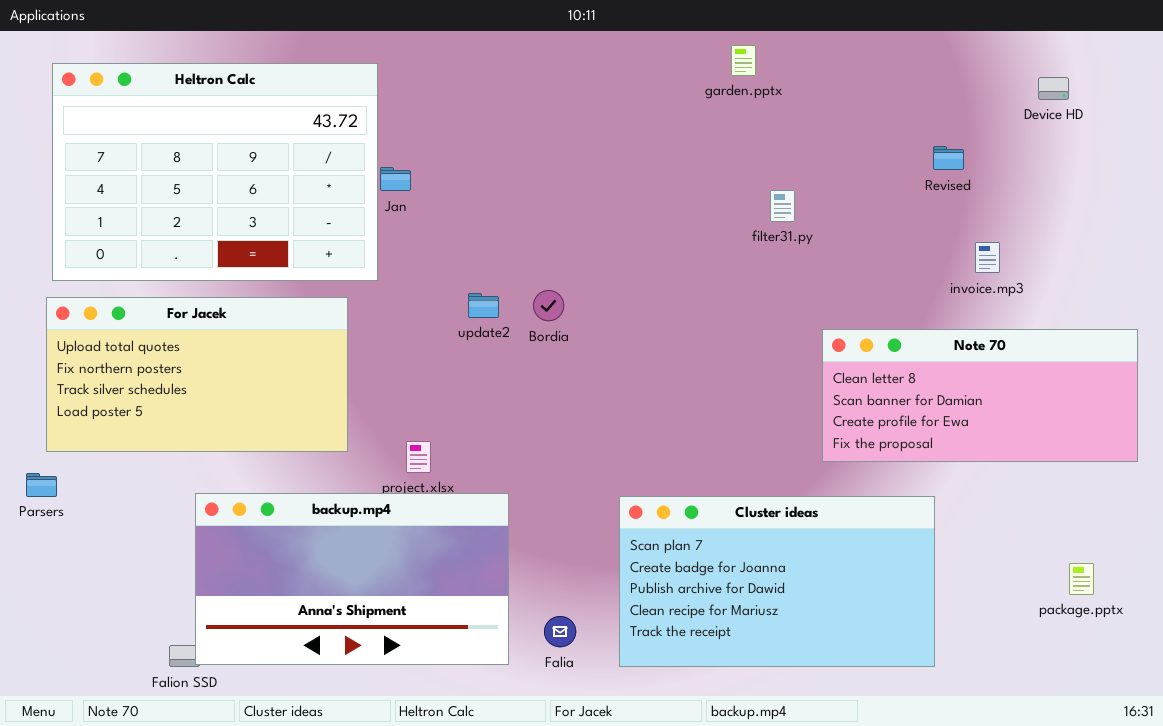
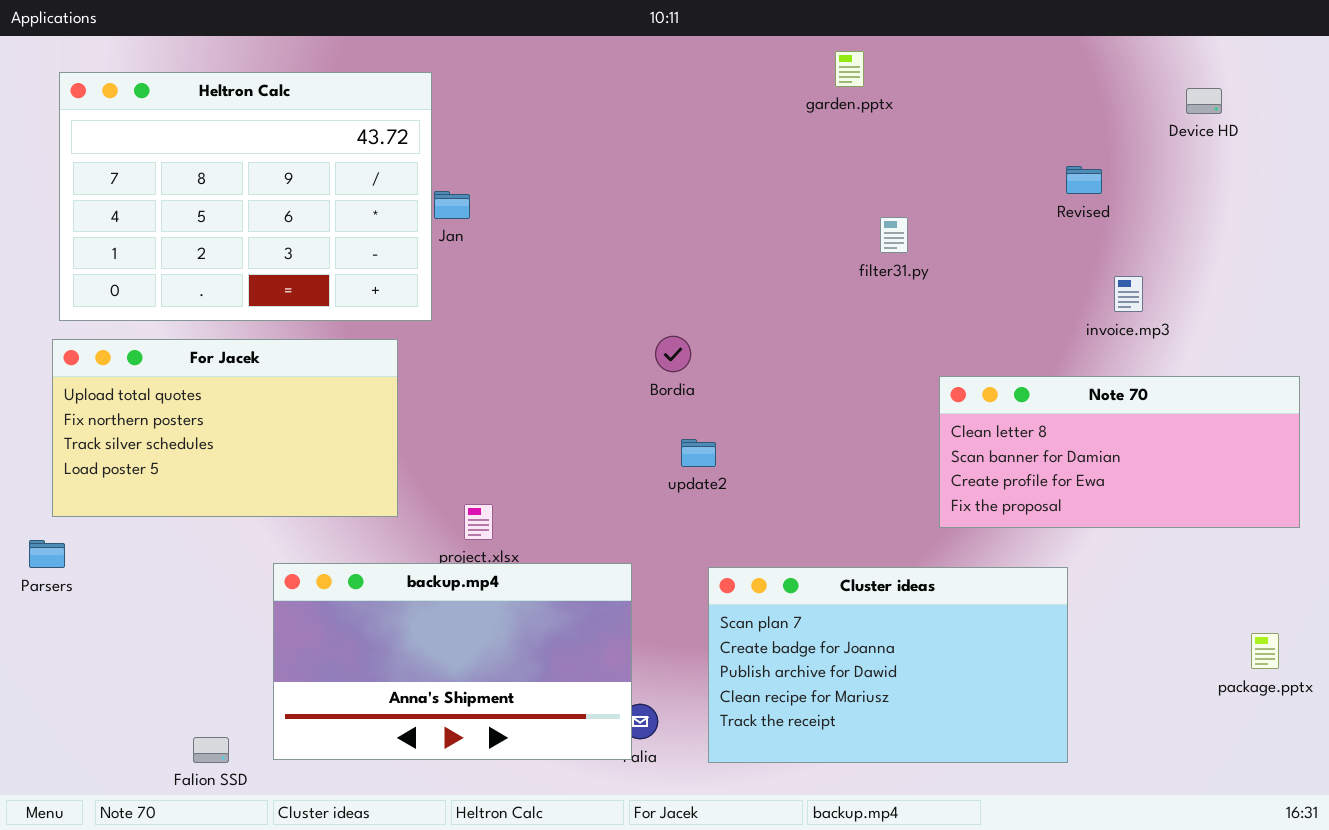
Bordia: [533,290,564,321] -> [655,336,691,372], moved
update2: [468,293,499,318] -> [681,439,716,467], moved
backup.mp4: [195,493,509,665] -> [273,563,632,760], moved
package.pptx: [1069,563,1094,595] -> [1251,633,1279,669], moved

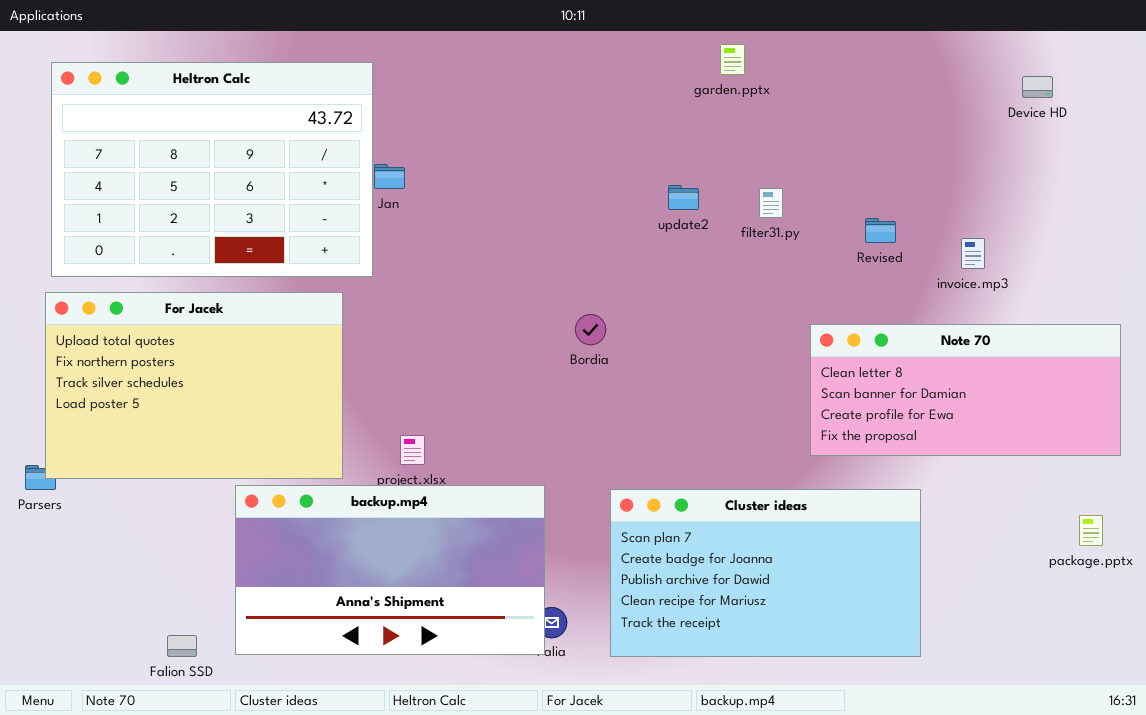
Revised: [1066,166,1102,194] -> [865,218,896,243], moved
Bordia: [655,336,691,372] -> [575,314,606,345], moved
For Jacek: [52,339,398,517] -> [45,292,343,479], resized
update2: [681,439,716,467] -> [668,185,699,210], moved
package.pptx: [1251,633,1279,669] -> [1079,515,1103,546], moved

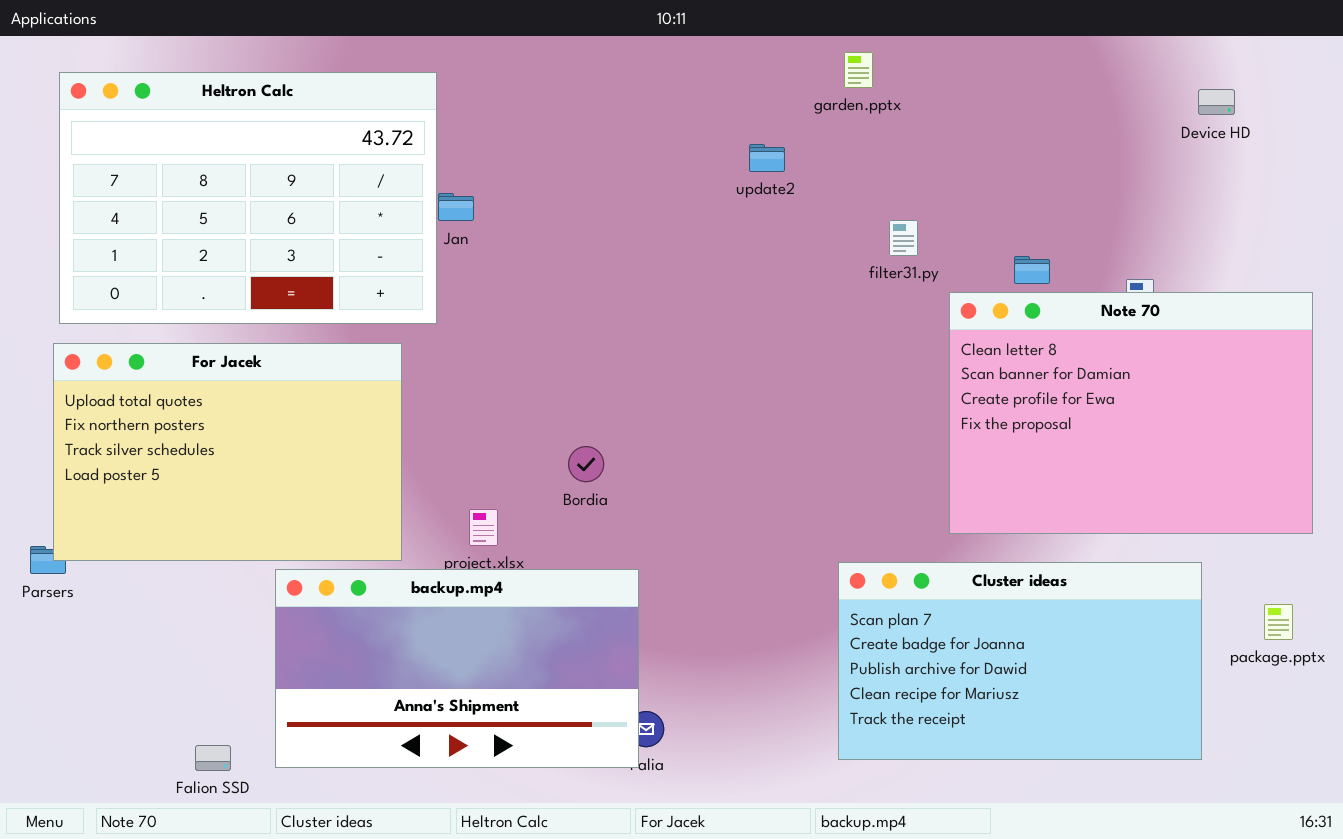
update2: [668,185,699,210] -> [749,144,785,172], moved
Bordia: [575,314,606,345] -> [568,446,604,482], moved
Note 70: [810,324,1121,456] -> [949,292,1313,534], resized
Cluster ideas: [610,489,921,657] -> [838,562,1202,760], moved

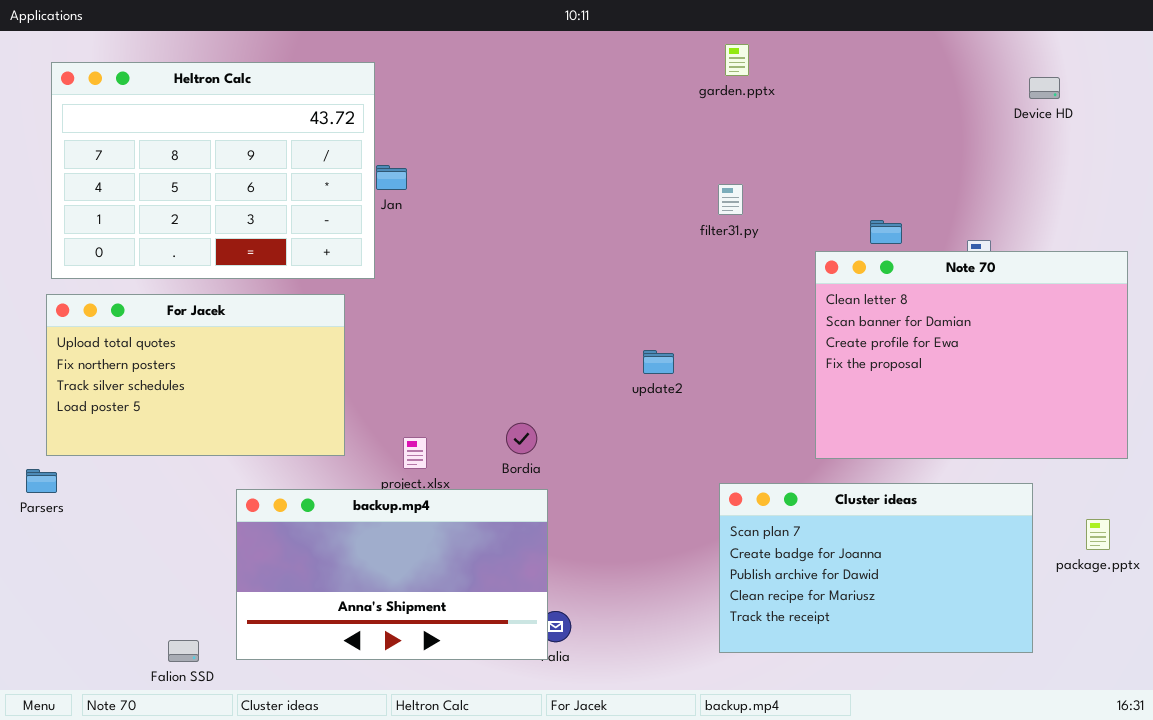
update2: [749,144,785,172] -> [643,350,674,374], moved
filter31.py: [889,220,918,256] -> [718,184,743,215], moved
For Jacek: [53,343,402,561] -> [46,294,345,456], resized
Bordia: [568,446,604,482] -> [506,423,537,454], moved

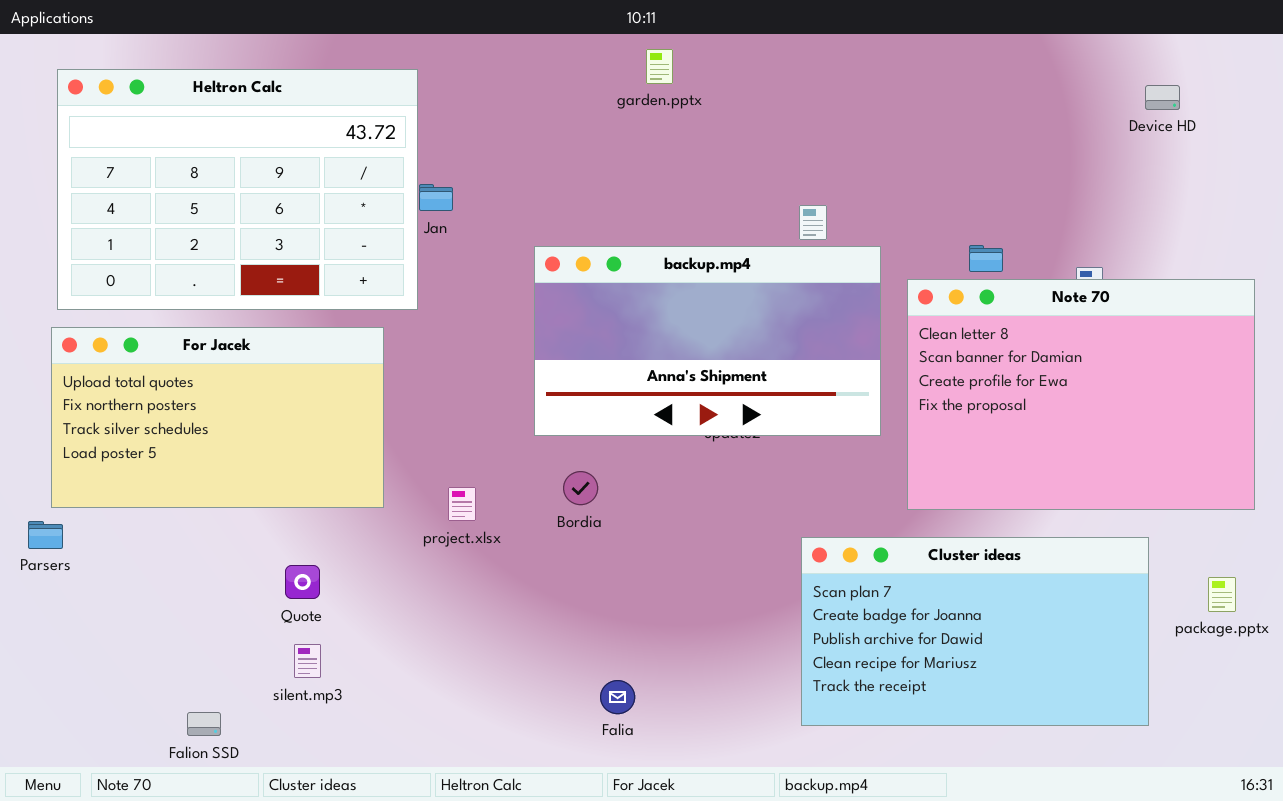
garden.pptx: [725,44,749,76] -> [646,49,673,84], moved
backup.mp4: [236,489,548,660] -> [534,246,881,436], moved

